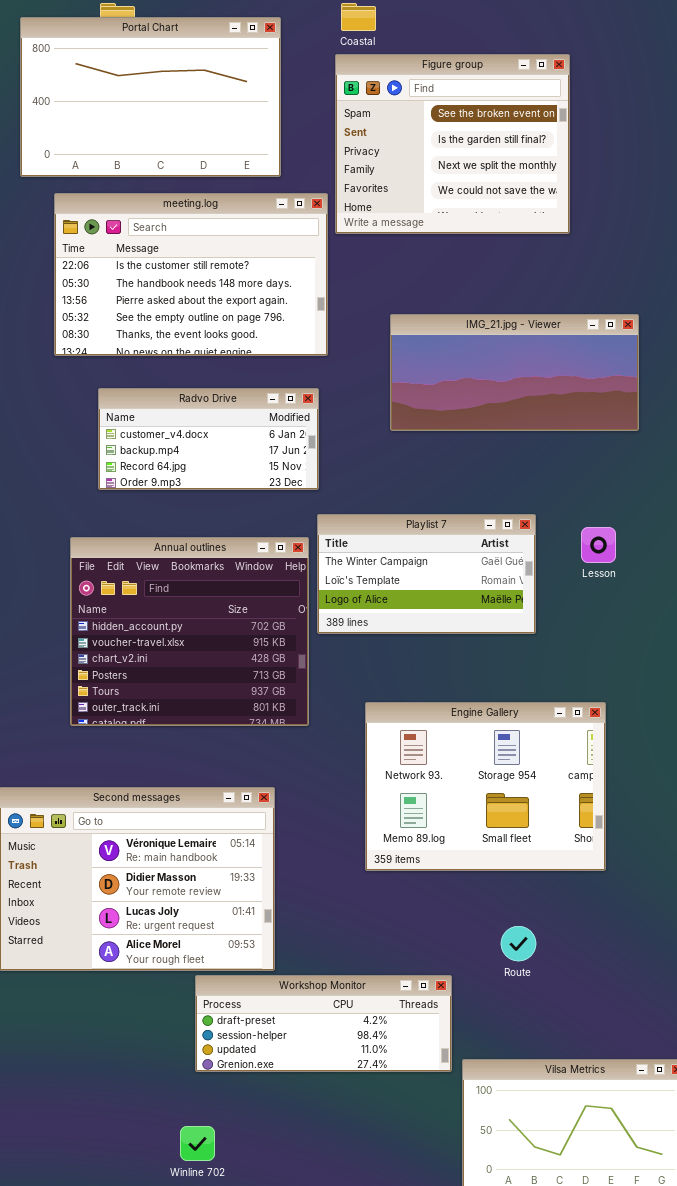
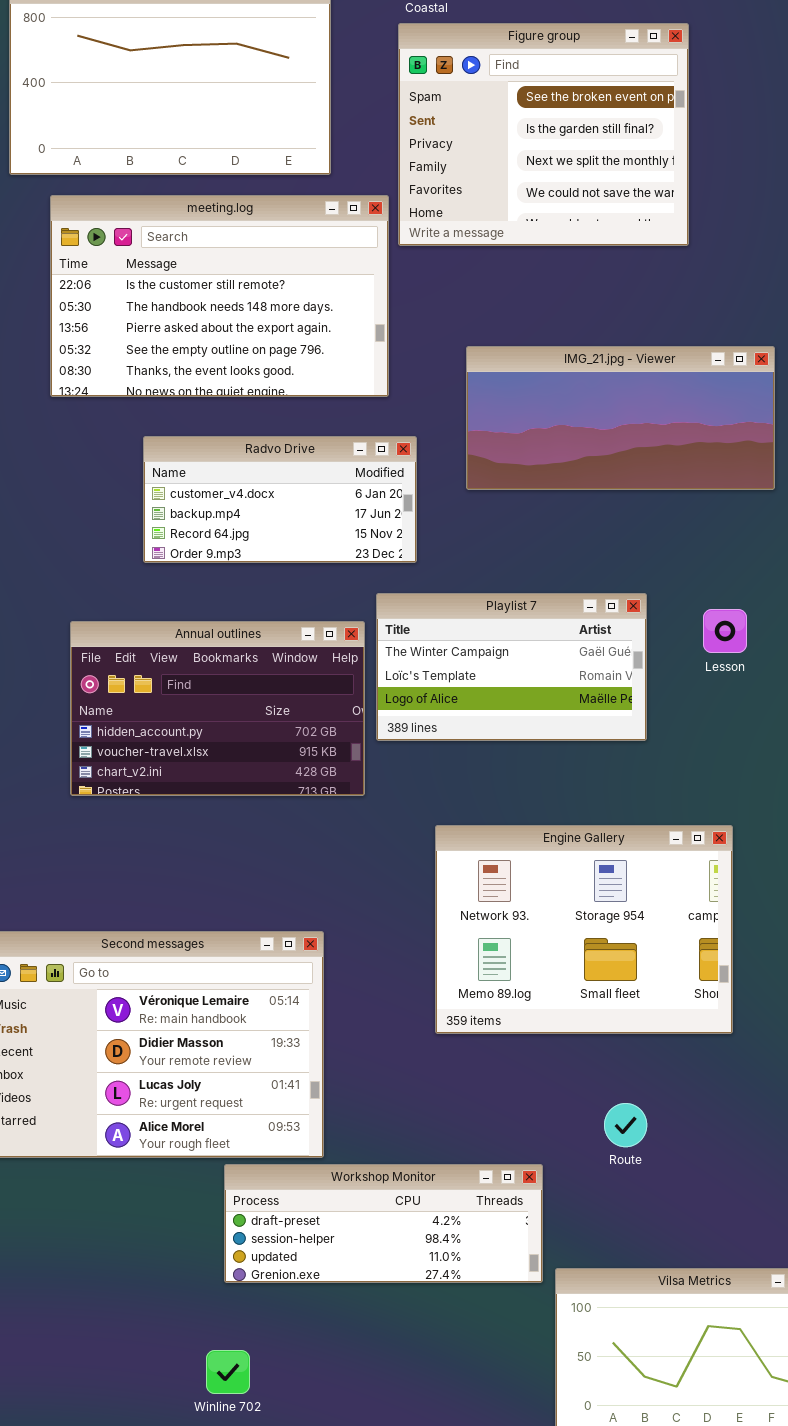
Radvo Drive: [98,388,319,490] -> [143,436,417,563], moved
Annual outlines: [70,537,309,726] -> [70,621,365,796], resized

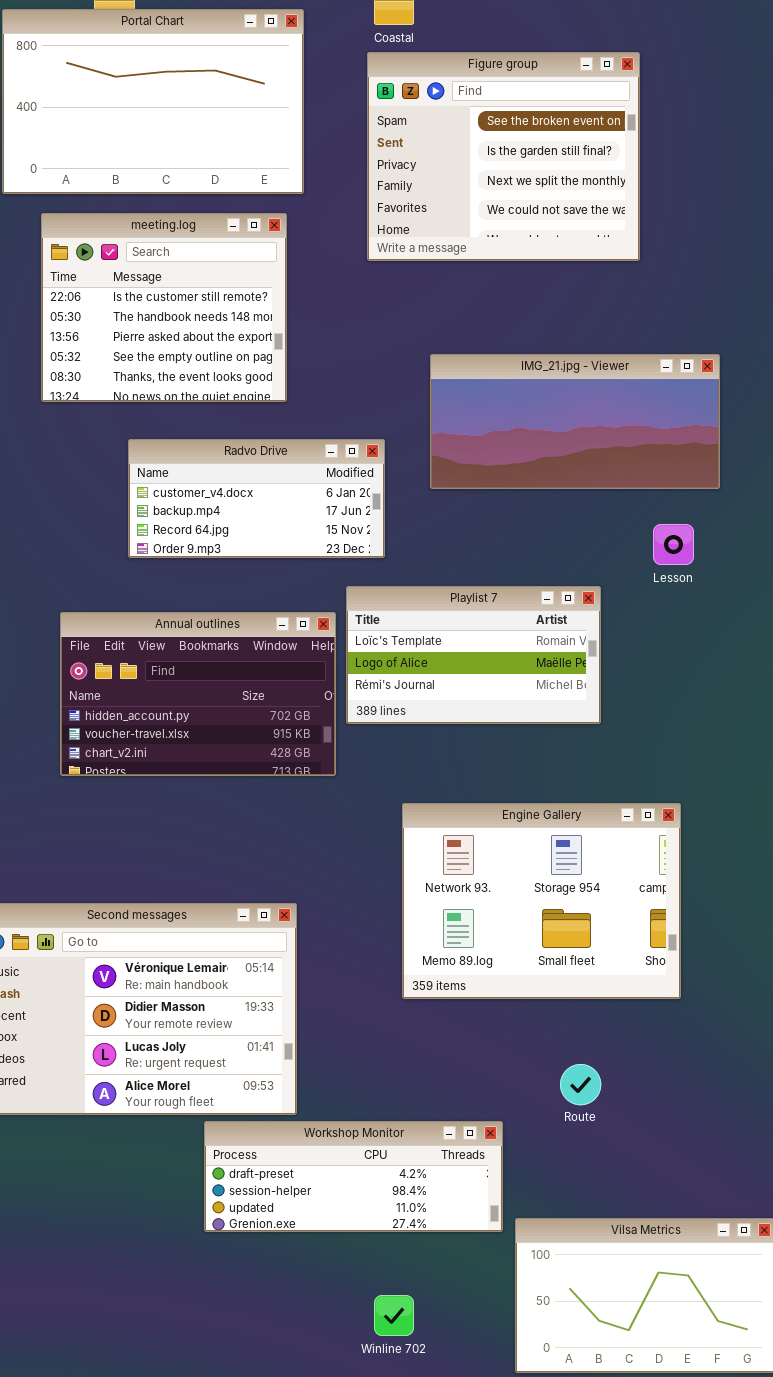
meeting.log: [50,195,389,397] -> [41,213,287,402], resized
Playlist 7: [376,593,647,741] -> [346,586,601,724], scrolled down 1 row
Lesson: [703,609,747,653] -> [653,524,694,565], moved
Winline 702: [206,1350,250,1394] -> [374,1295,414,1336], moved

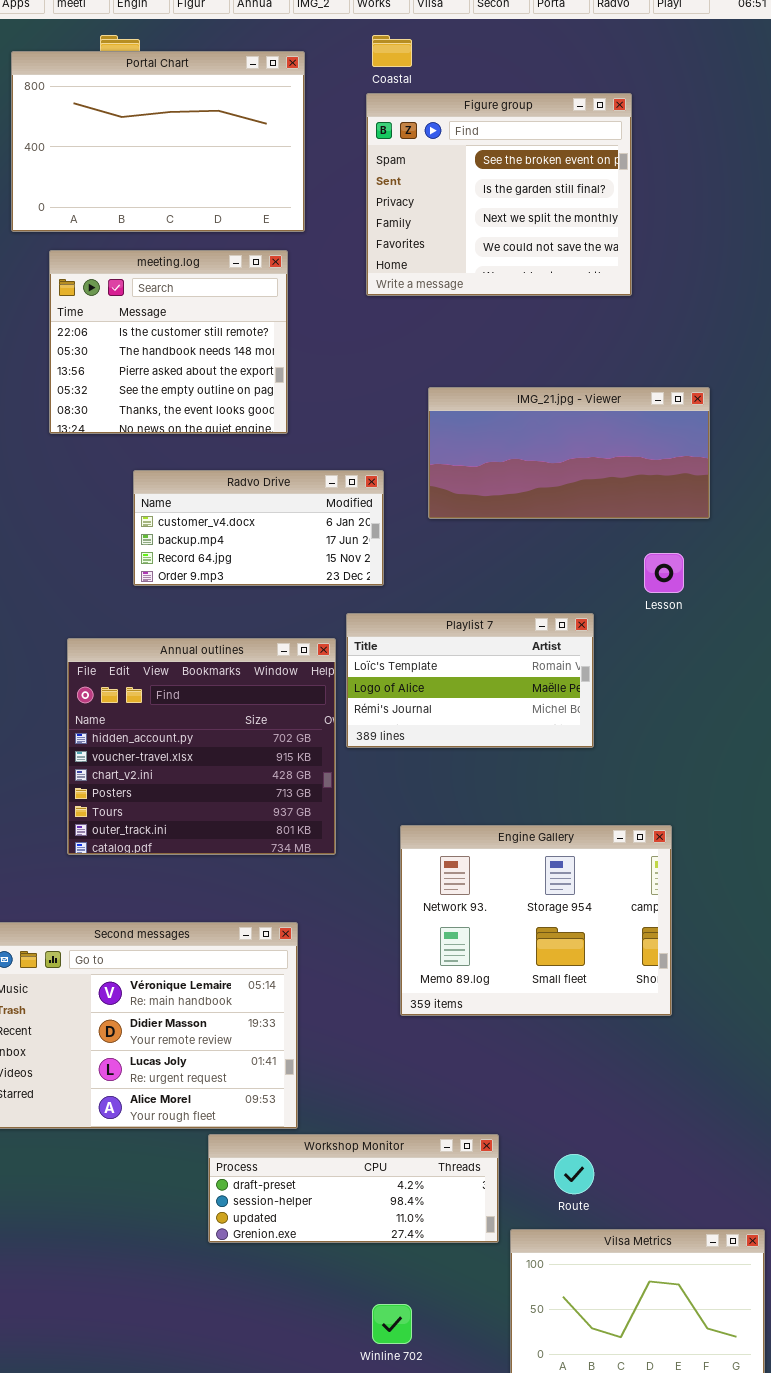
Annual outlines: [60,612,336,776] -> [67,638,336,855], resized
Route: [560,1064,601,1105] -> [554,1154,594,1194], moved

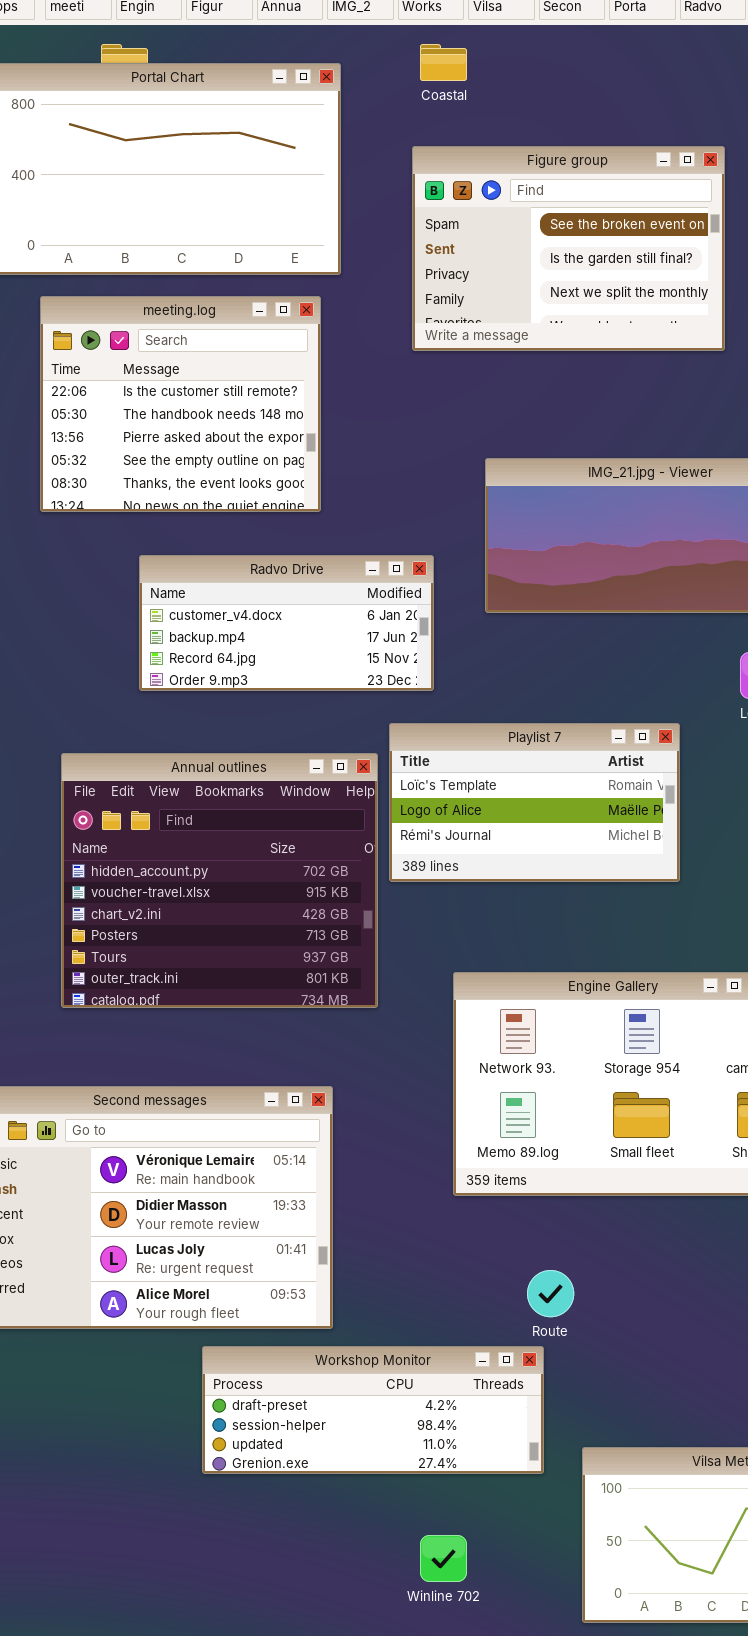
Figure group: [366,93,632,296] -> [412,146,725,351], resized
Workshop Monitor: [208,1134,499,1243] -> [202,1346,544,1474], moved
Route: [554,1154,594,1194] -> [527,1270,574,1317], moved

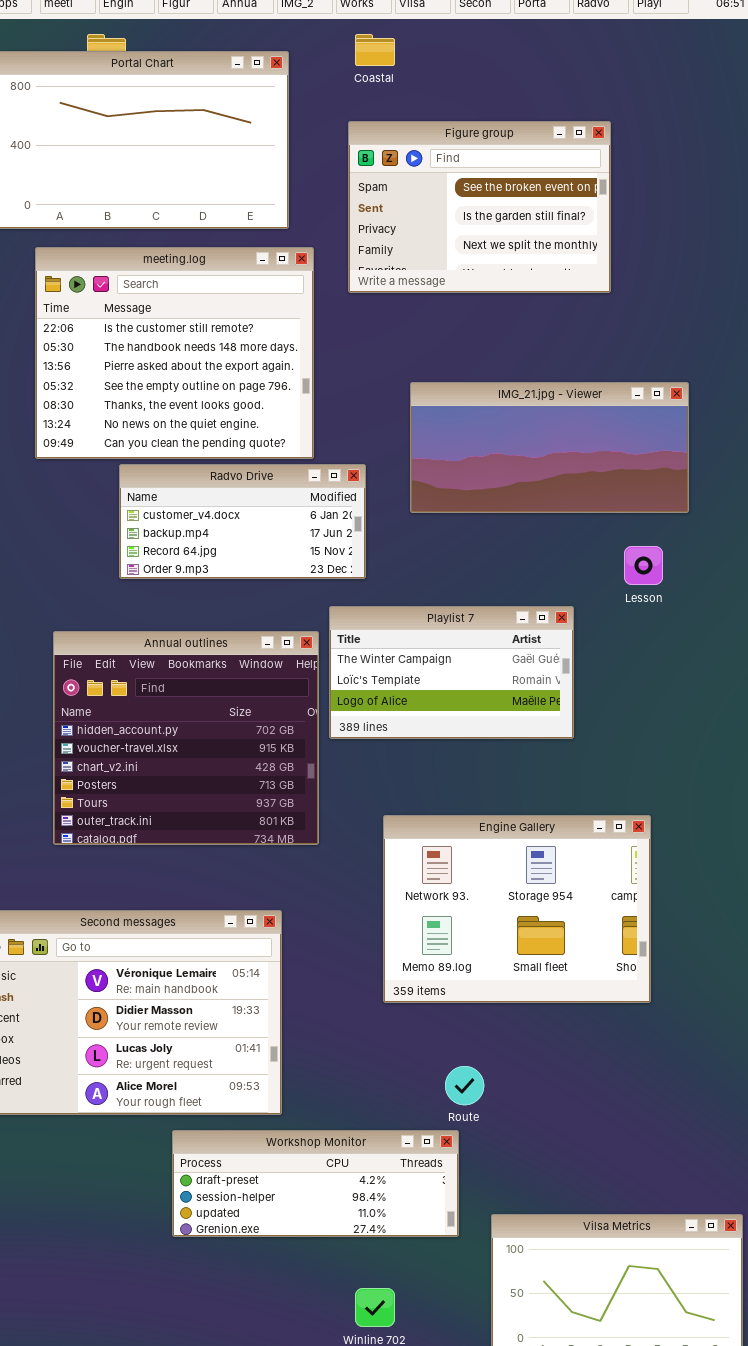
meeting.log: [40,296,321,512] -> [35,247,314,459], resized
Playlist 7: [389,723,680,882] -> [329,606,574,739], scrolled up 1 row

